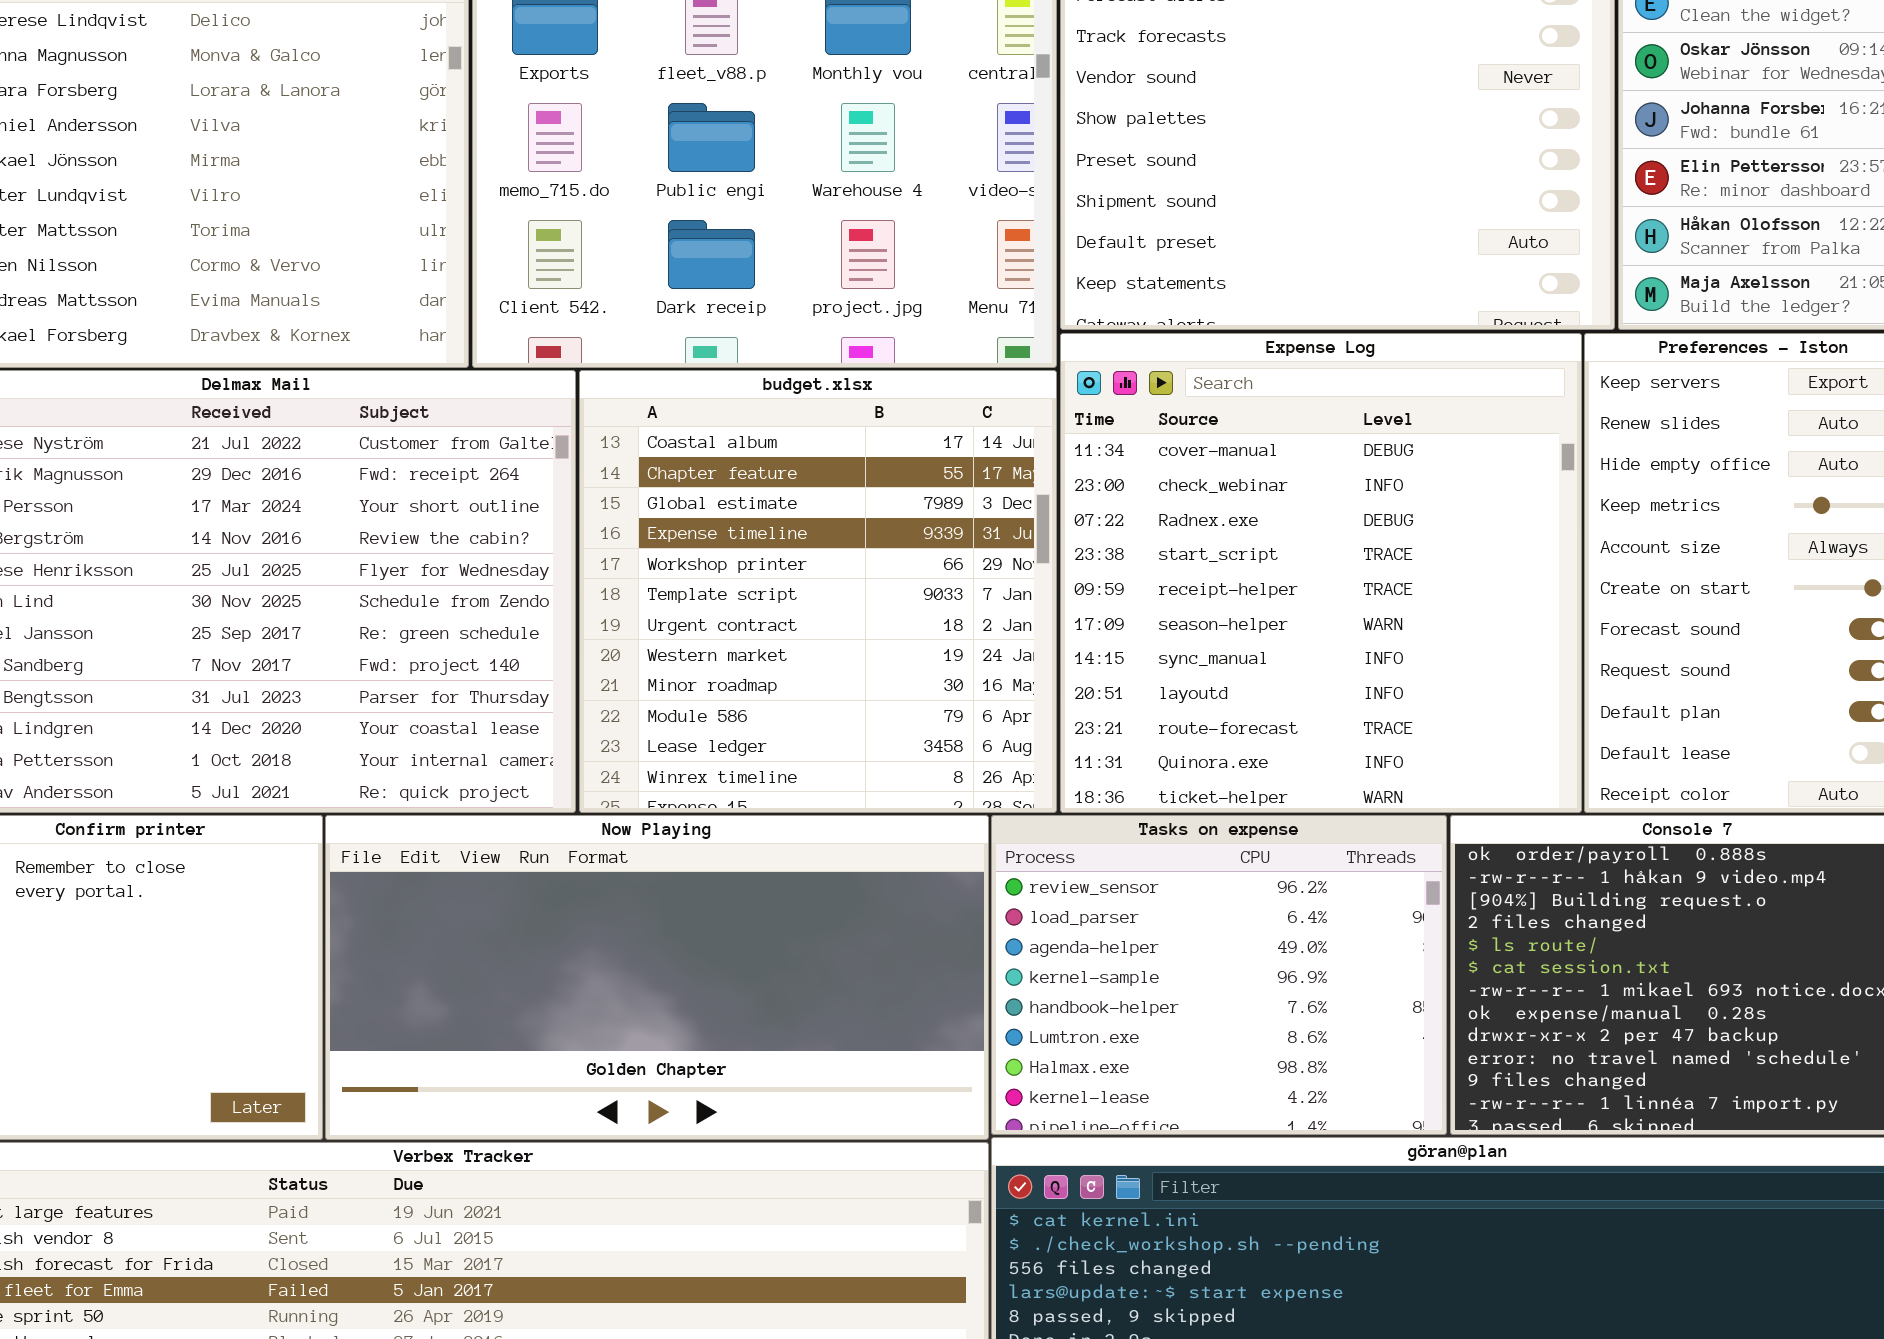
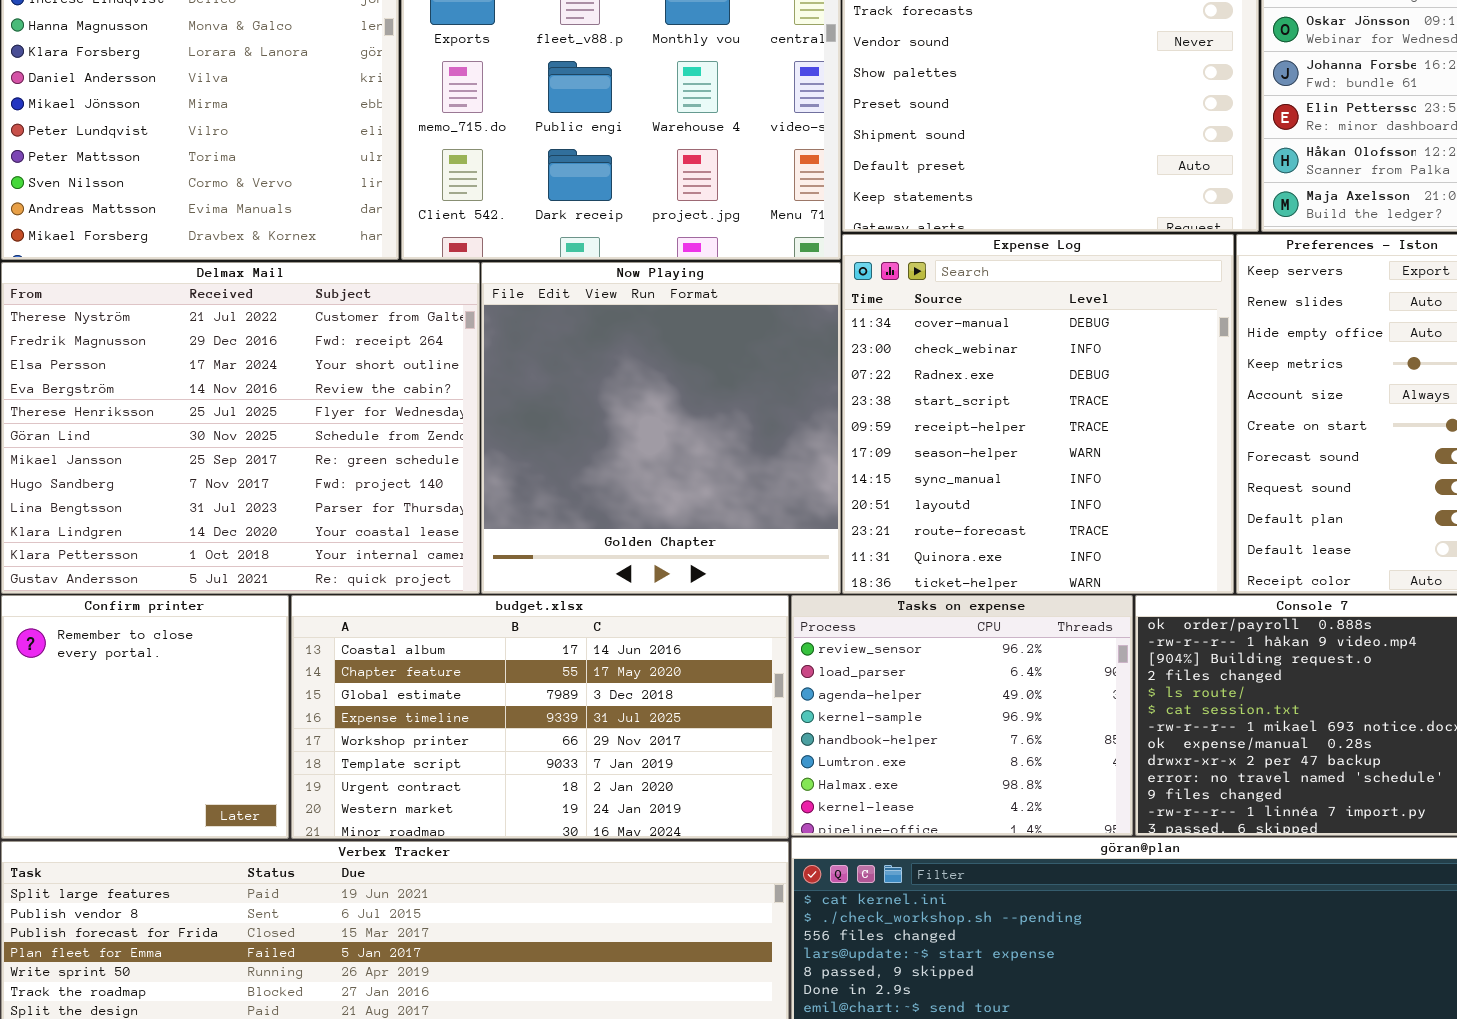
budget.xlsx: [579,370,1057,813] -> [291,595,789,839], moved, resized
Now Playing: [325,815,989,1140] -> [481,262,841,594], moved, resized

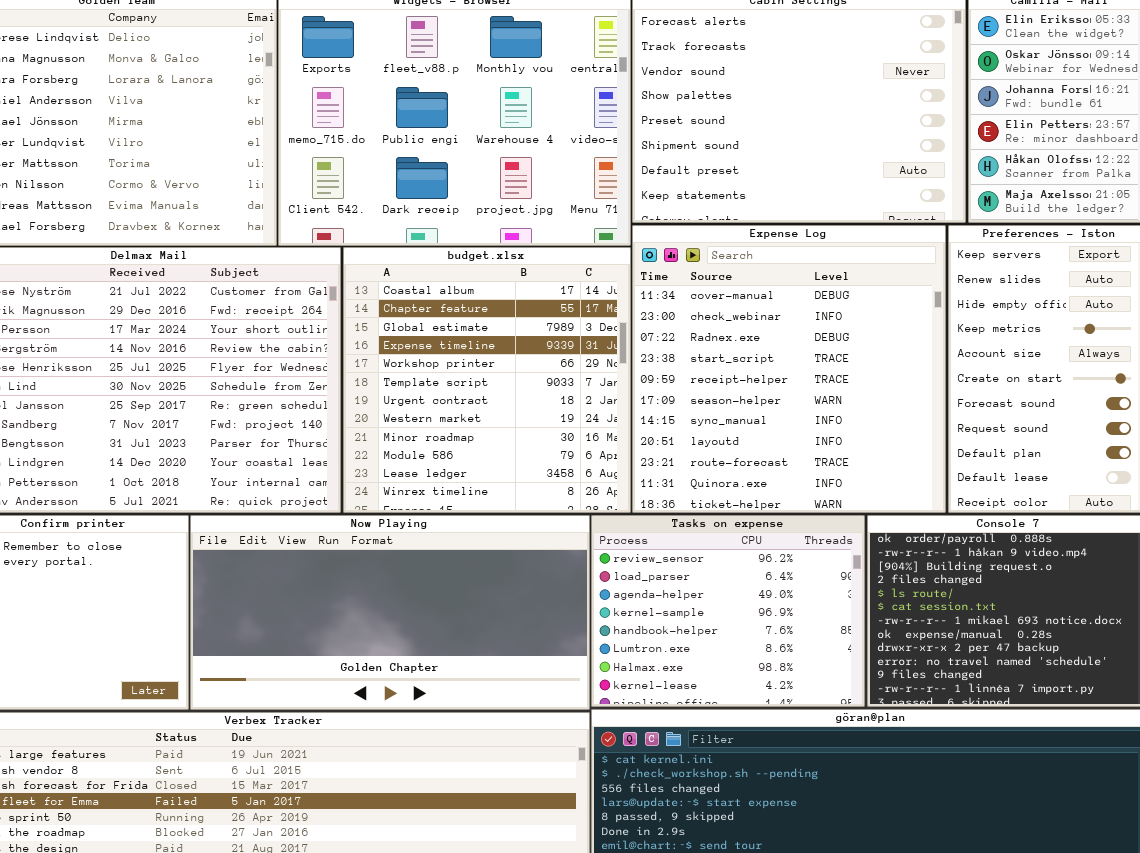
Now Playing: [481,262,841,594] -> [190,515,590,710], moved, resized
budget.xlsx: [291,595,789,839] -> [343,247,631,513], moved, resized

